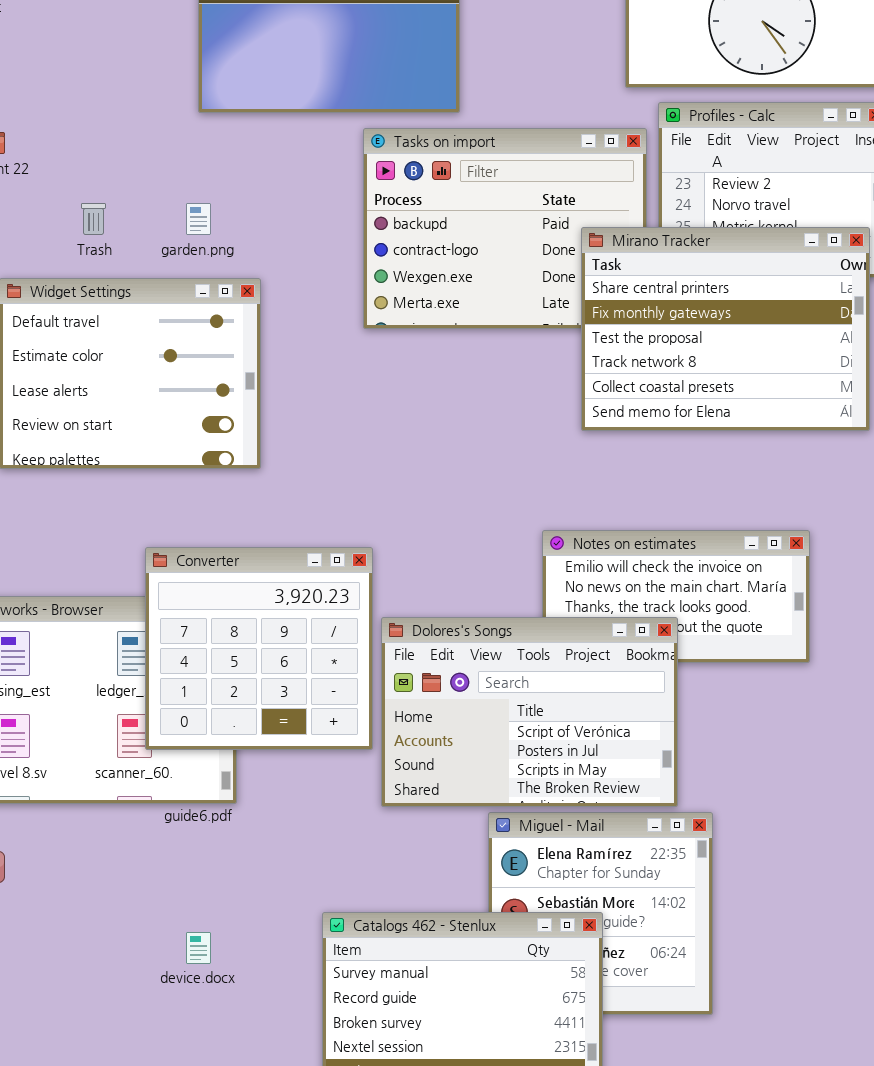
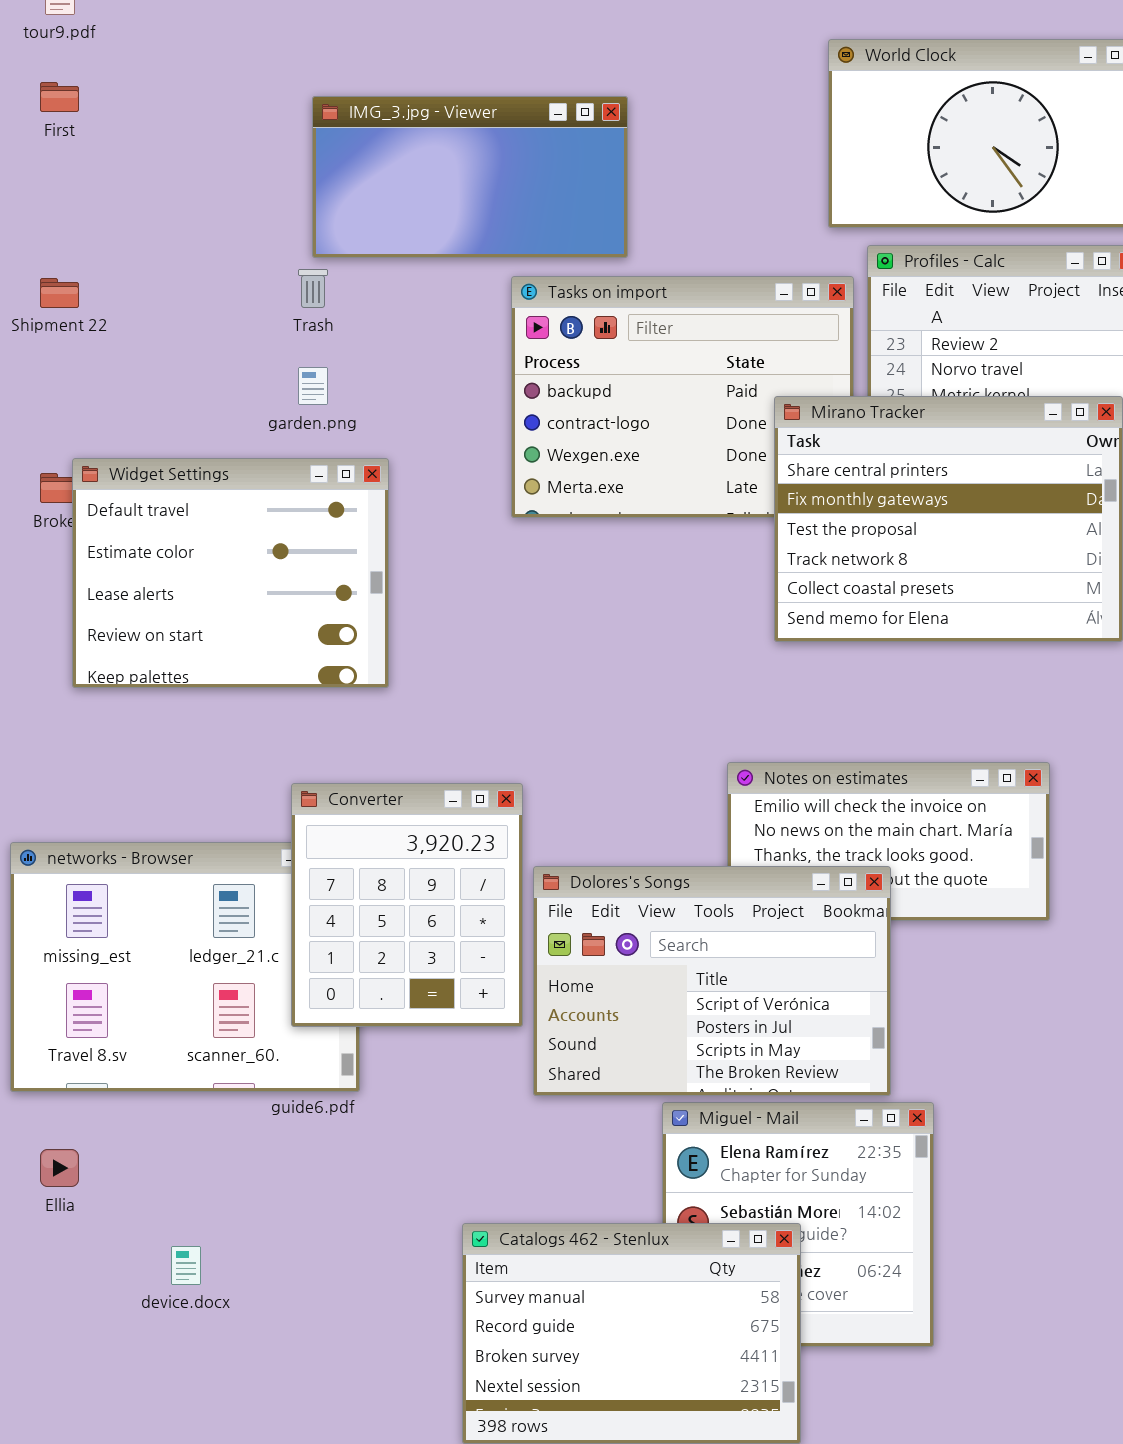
Trash: [81,203,106,235] -> [298,269,328,308], moved
Converter: [145,547,373,750] -> [291,783,523,1027], resized
device.docx: [186,932,211,964] -> [171,1246,201,1285], moved

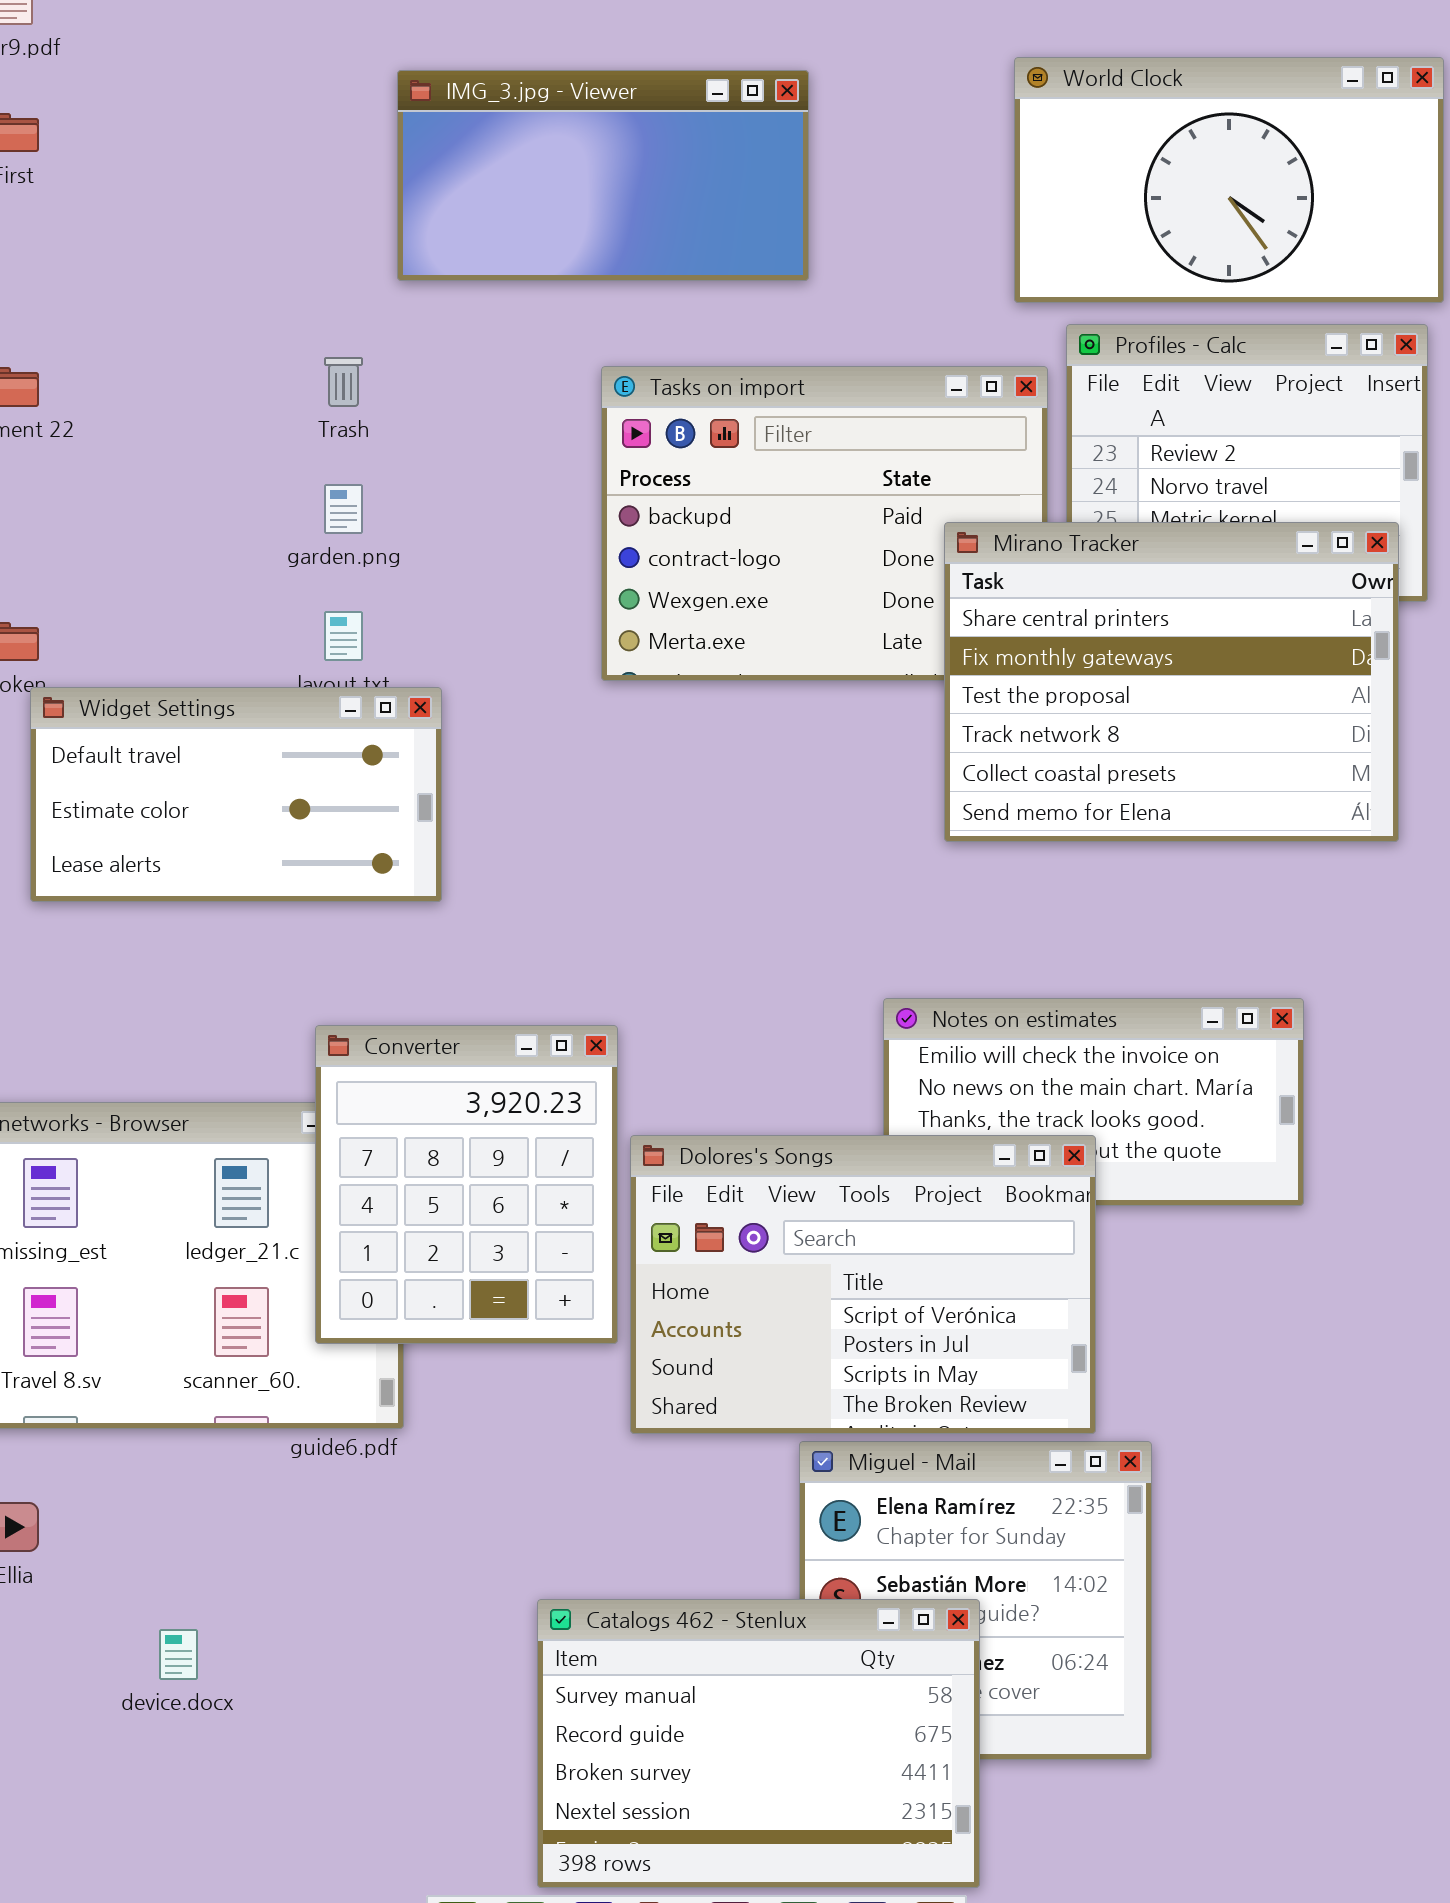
IMG_3.jpg - Viewer: [312,96,628,258] -> [397,70,809,281], moved
Widget Settings: [72,458,389,688] -> [30,687,442,902], resized

